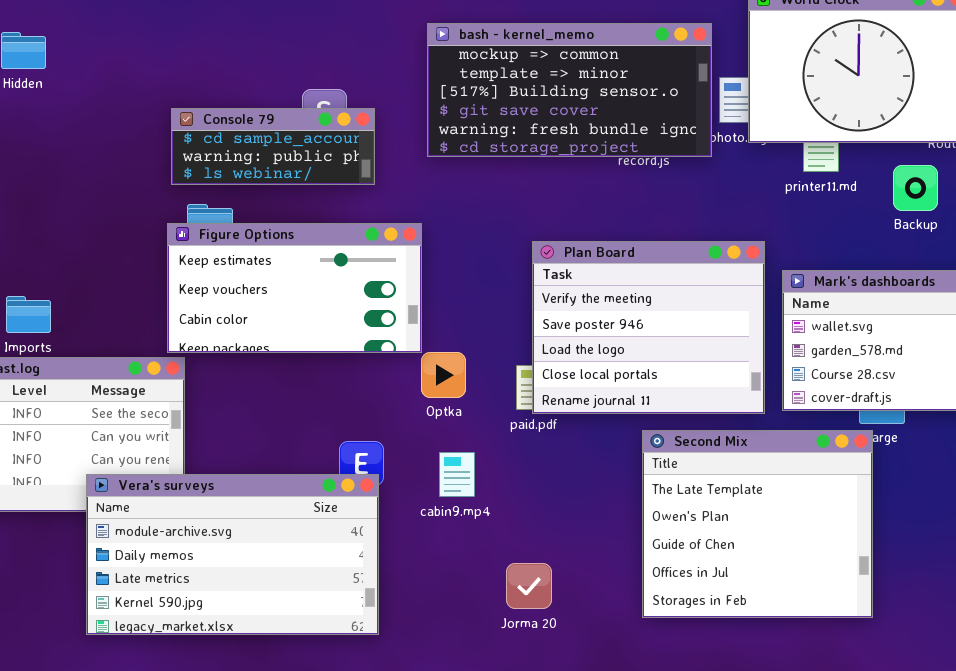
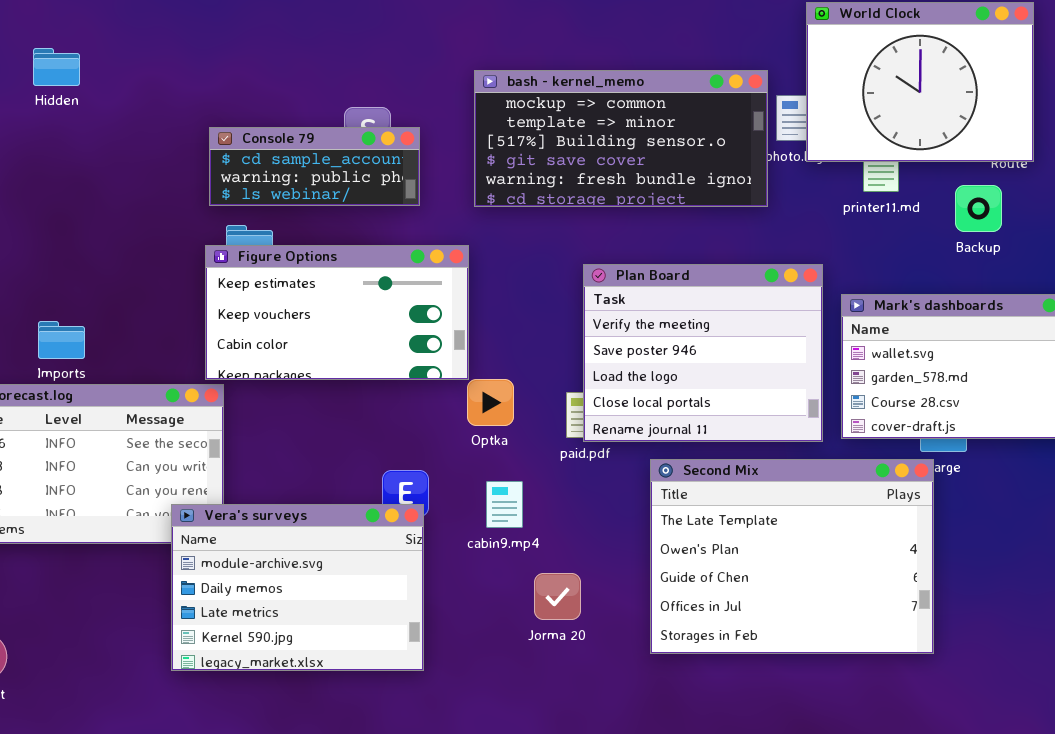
bash - kernel_memo: [427,23,712,157] -> [474,70,768,207], moved
Second Mix: [642,430,873,618] -> [650,459,934,654], resized
Vera's surveys: [86,474,379,635] -> [171,504,424,671], resized
Jorma 20: [506,563,552,609] -> [534,573,581,620], moved

